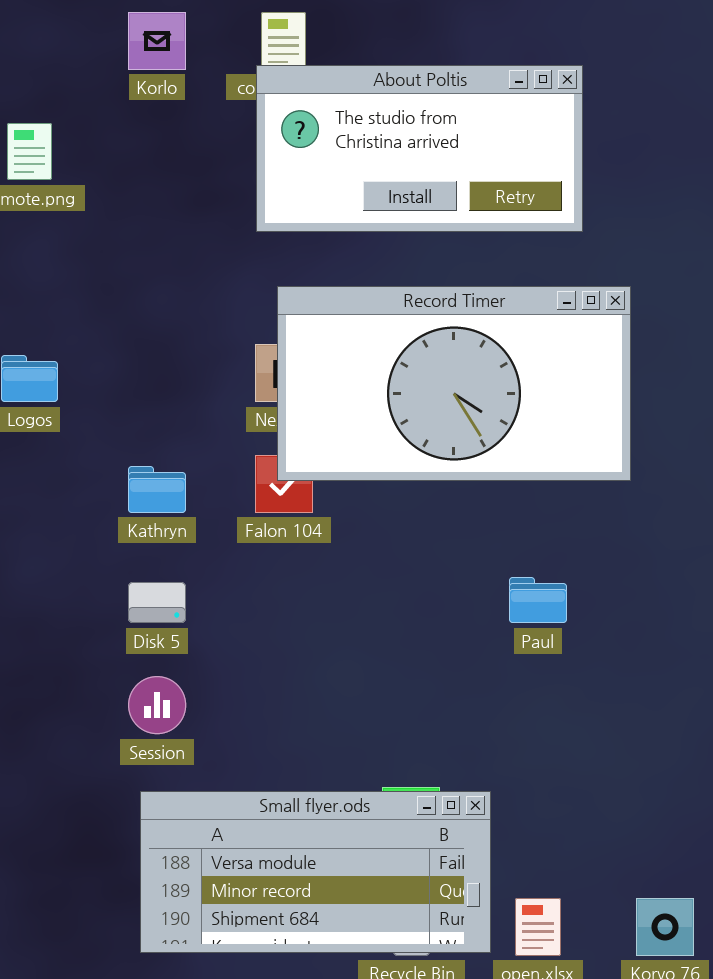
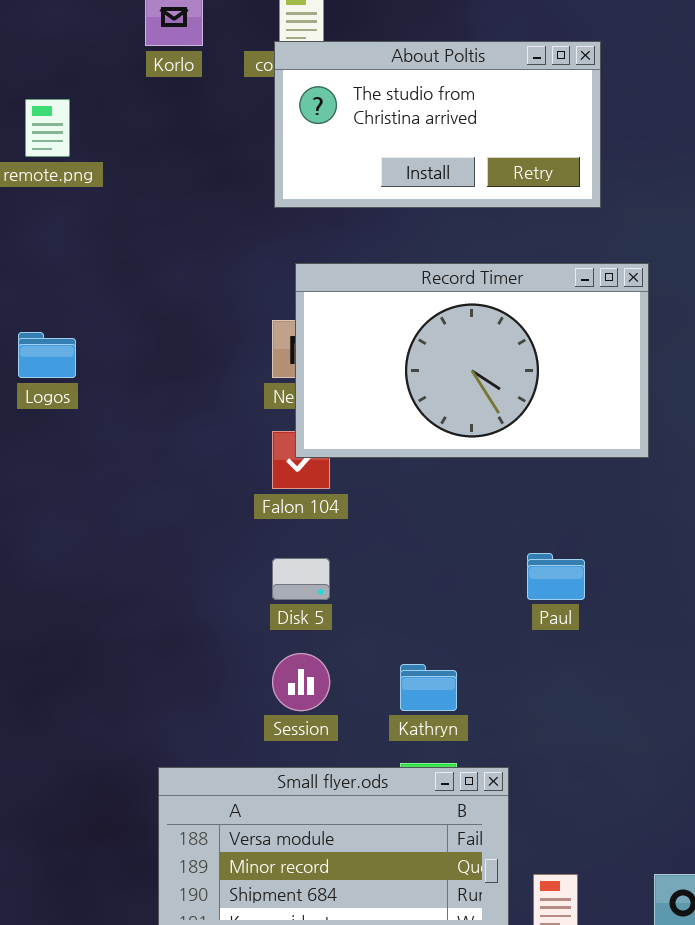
Kathryn: [128,466,186,513] -> [400,664,457,711], moved
Disk 5: [128,582,186,623] -> [272,558,330,600], moved
Session: [128,676,186,734] -> [272,653,330,711], moved

